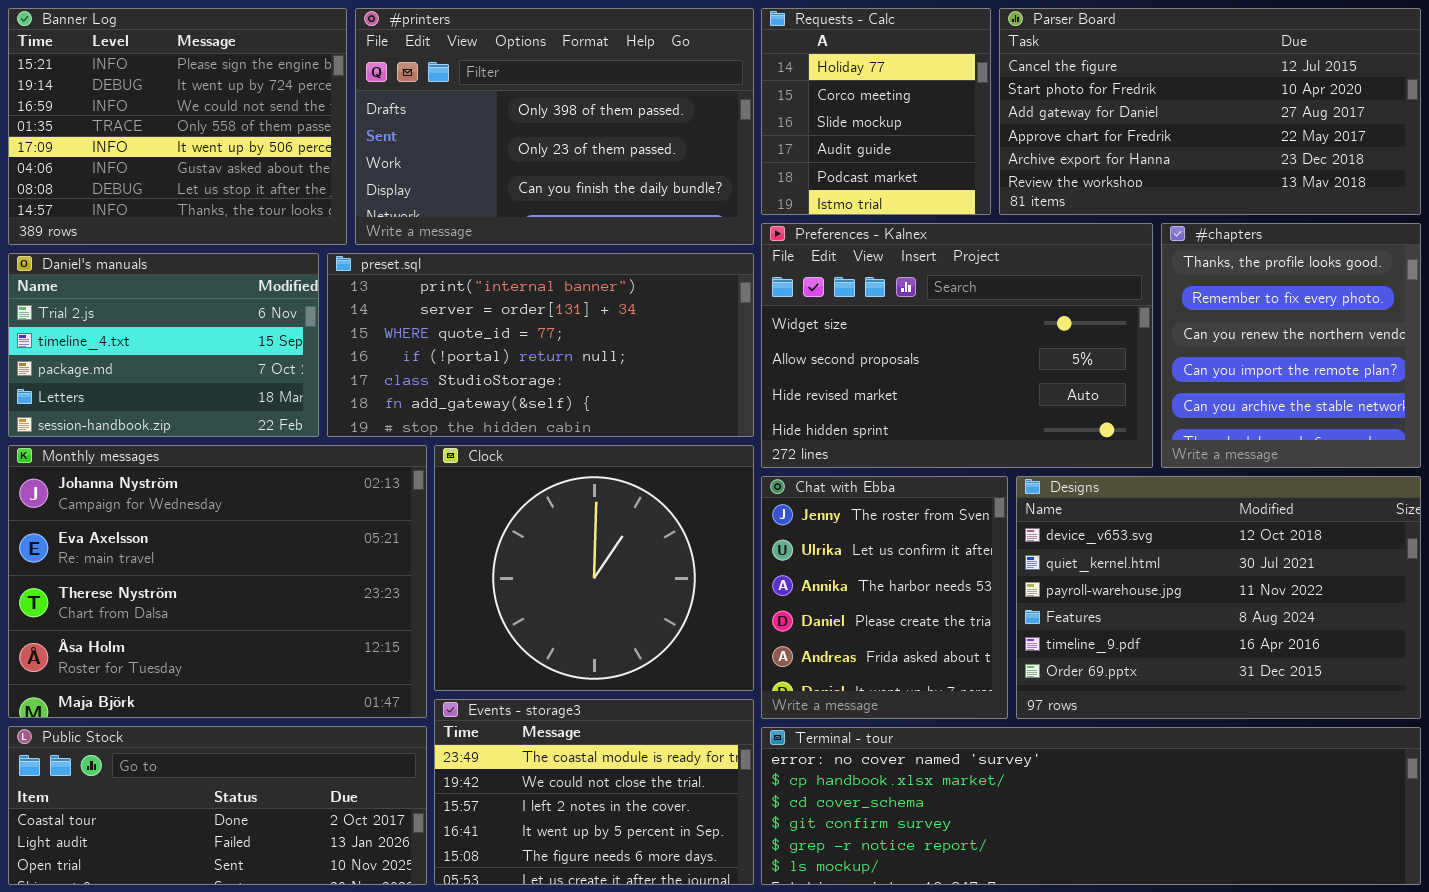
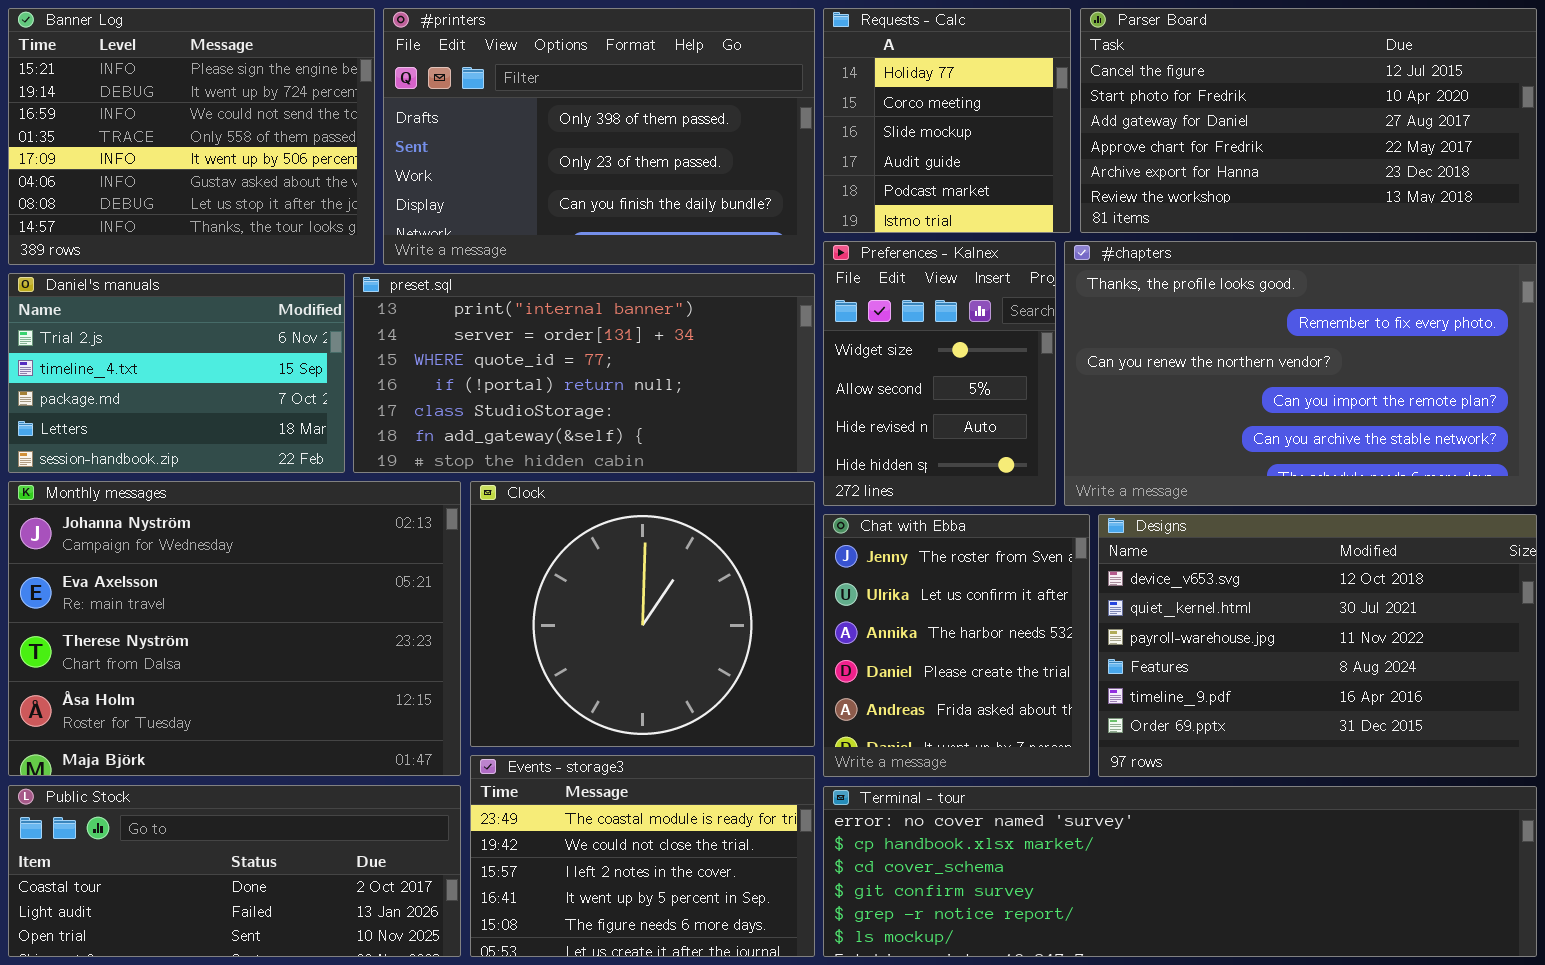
Preferences - Kalnex: [761,223,1153,468] -> [823,241,1056,506], resized
#chapters: [1161,223,1421,468] -> [1064,241,1537,506], resized

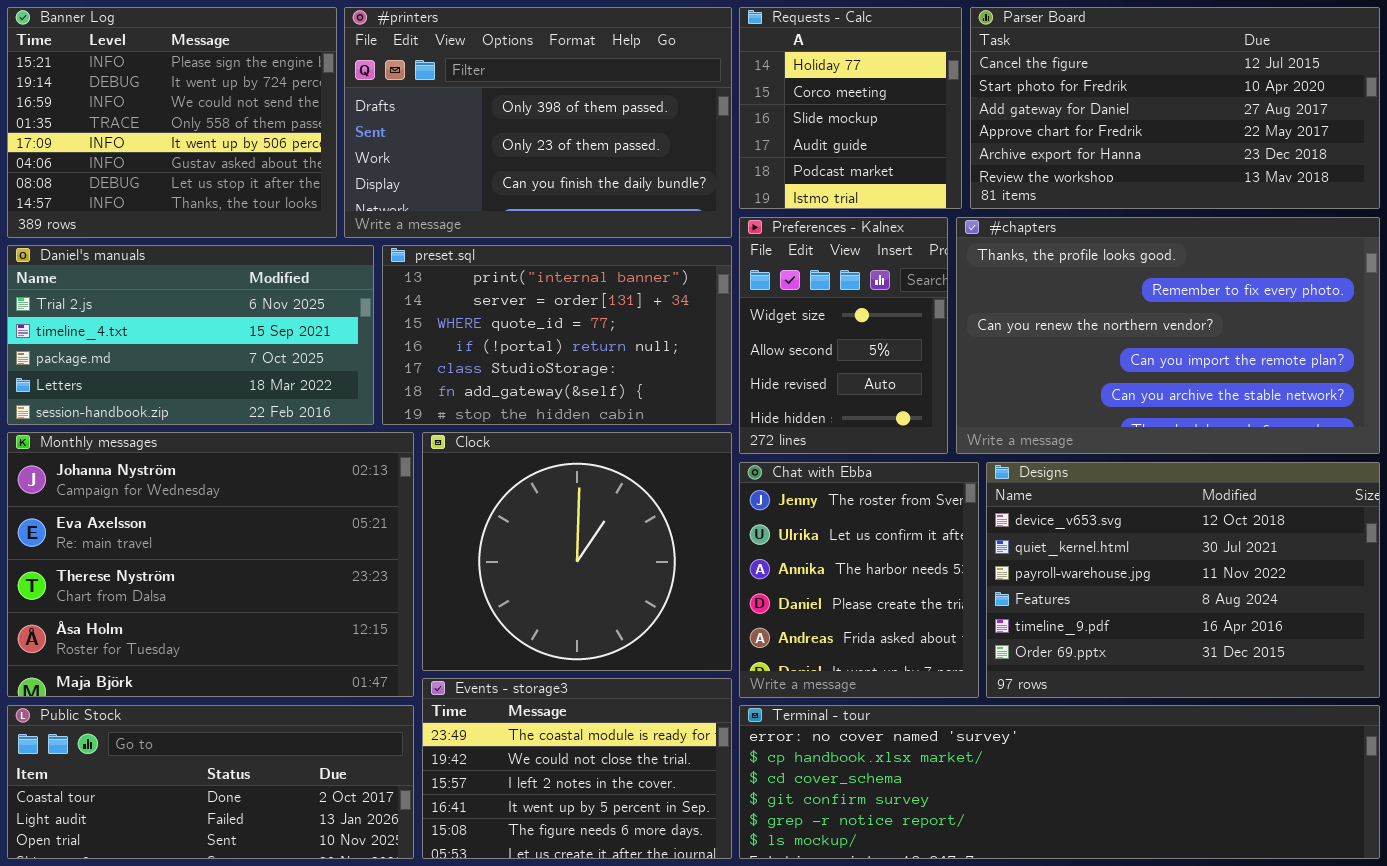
Daniel's manuals: [8,273,345,473] -> [7,245,374,425], resized
preset.sql: [353,273,815,473] -> [382,245,732,425], resized

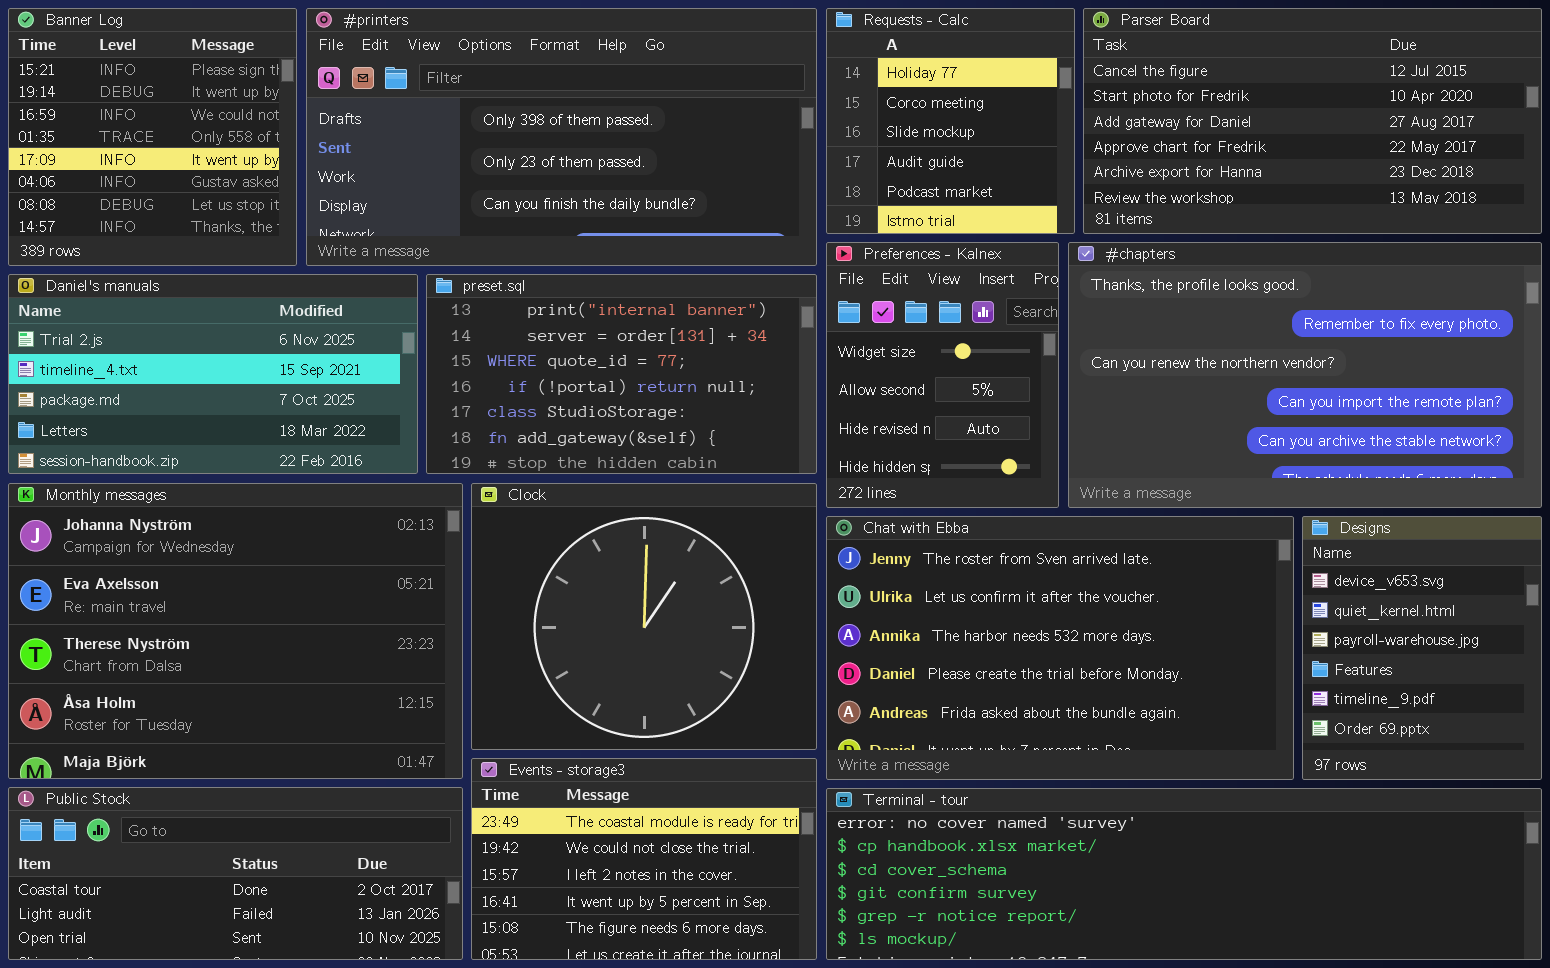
Banner Log: [7,7,337,238] -> [8,8,297,266], resized
#printers: [344,7,732,238] -> [306,8,817,266], resized
Chat with Ebba: [739,462,979,698] -> [826,516,1294,780], resized
Designs: [986,462,1380,698] -> [1302,516,1542,780], resized

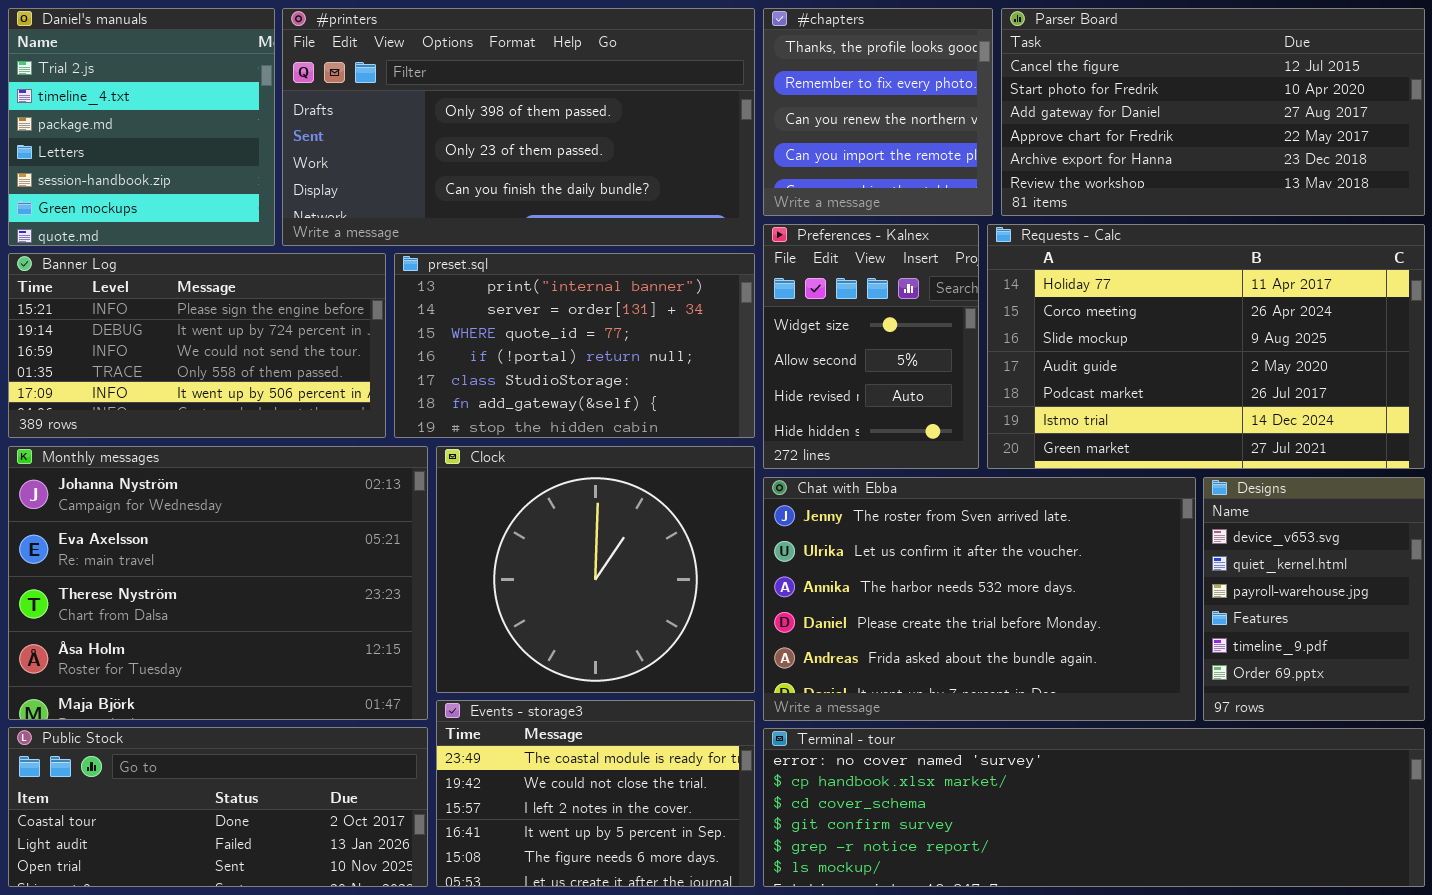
Banner Log: [8,8,297,266] -> [8,253,386,438], moved, resized
Requests - Calc: [826,8,1075,234] -> [987,224,1425,469], moved, resized
#chapters: [1068,242,1542,508] -> [763,8,993,216], moved, resized
Daniel's manuals: [8,274,418,474] -> [8,8,275,246], moved, resized

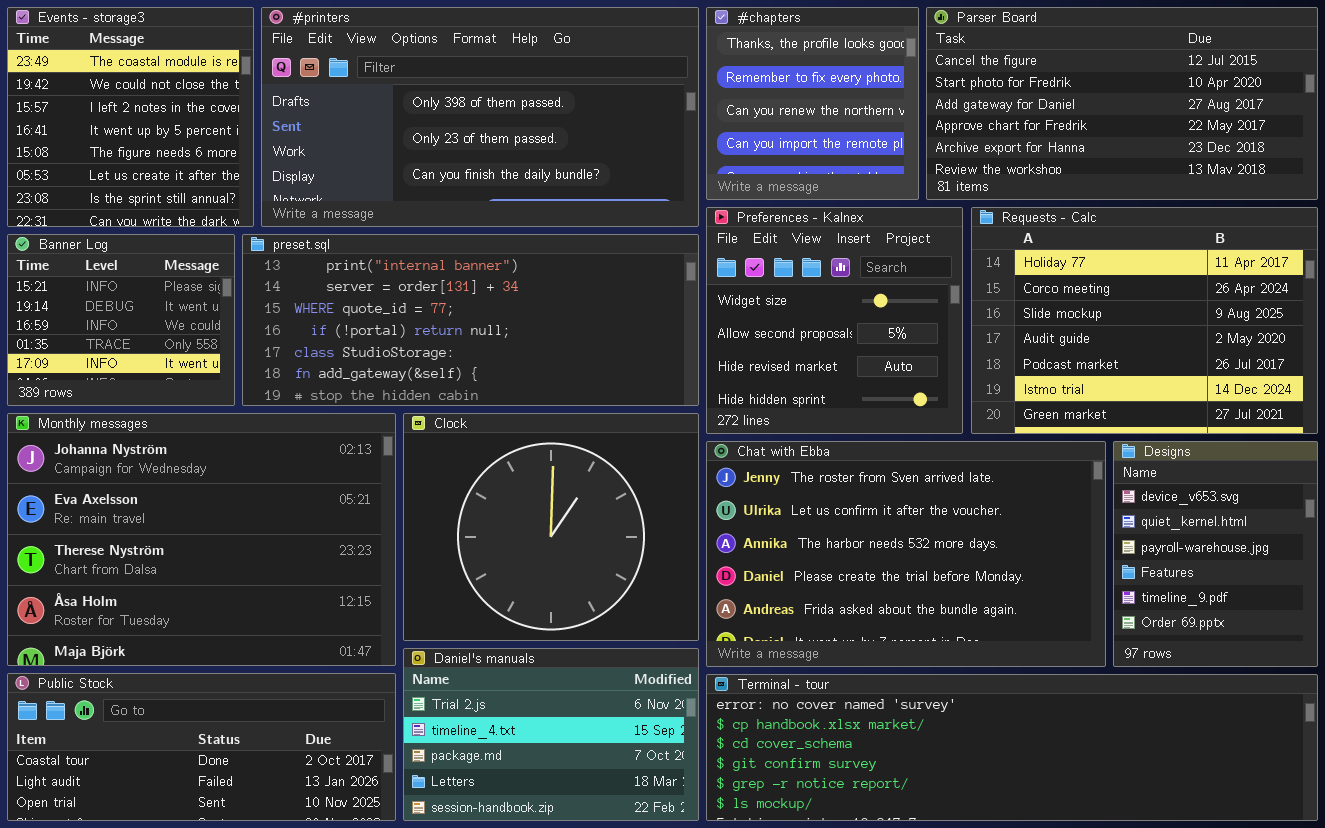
Daniel's manuals: [8,8,275,246] -> [403,648,699,821], moved, resized
Preferences - Kalnex: [763,224,979,469] -> [706,207,963,434], resized
Requests - Calc: [987,224,1425,469] -> [971,207,1318,434], resized
Banner Log: [8,253,386,438] -> [7,234,235,406], resized
preset.sql: [394,253,755,438] -> [242,234,699,406], resized
Events - storage3: [436,700,755,887] -> [7,7,254,227], moved, resized

